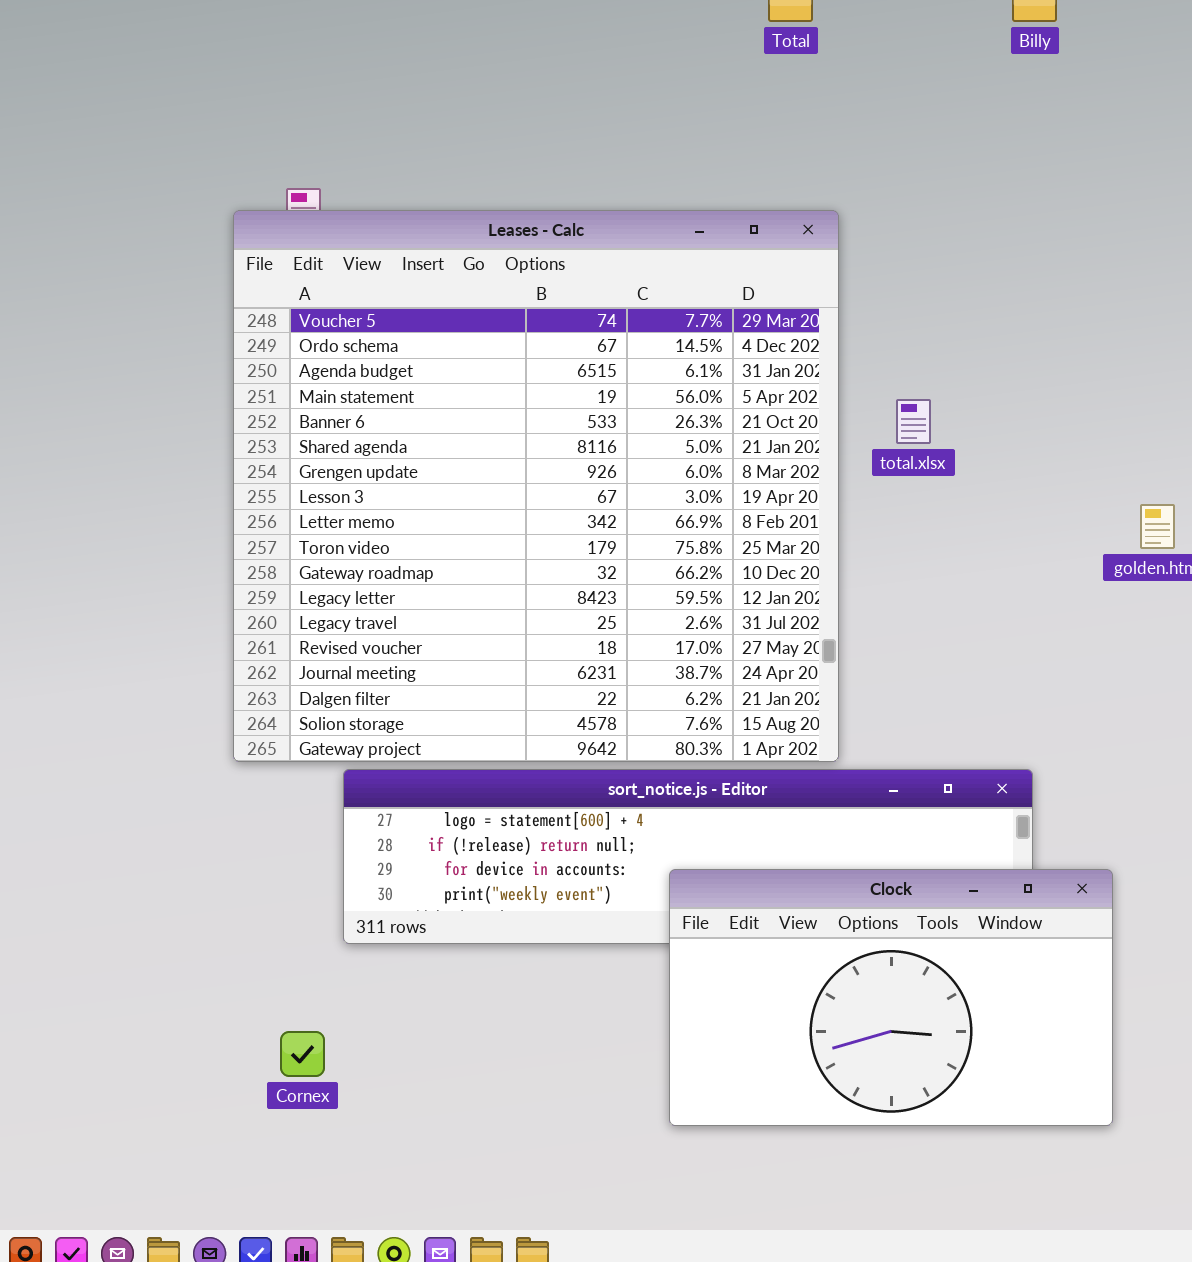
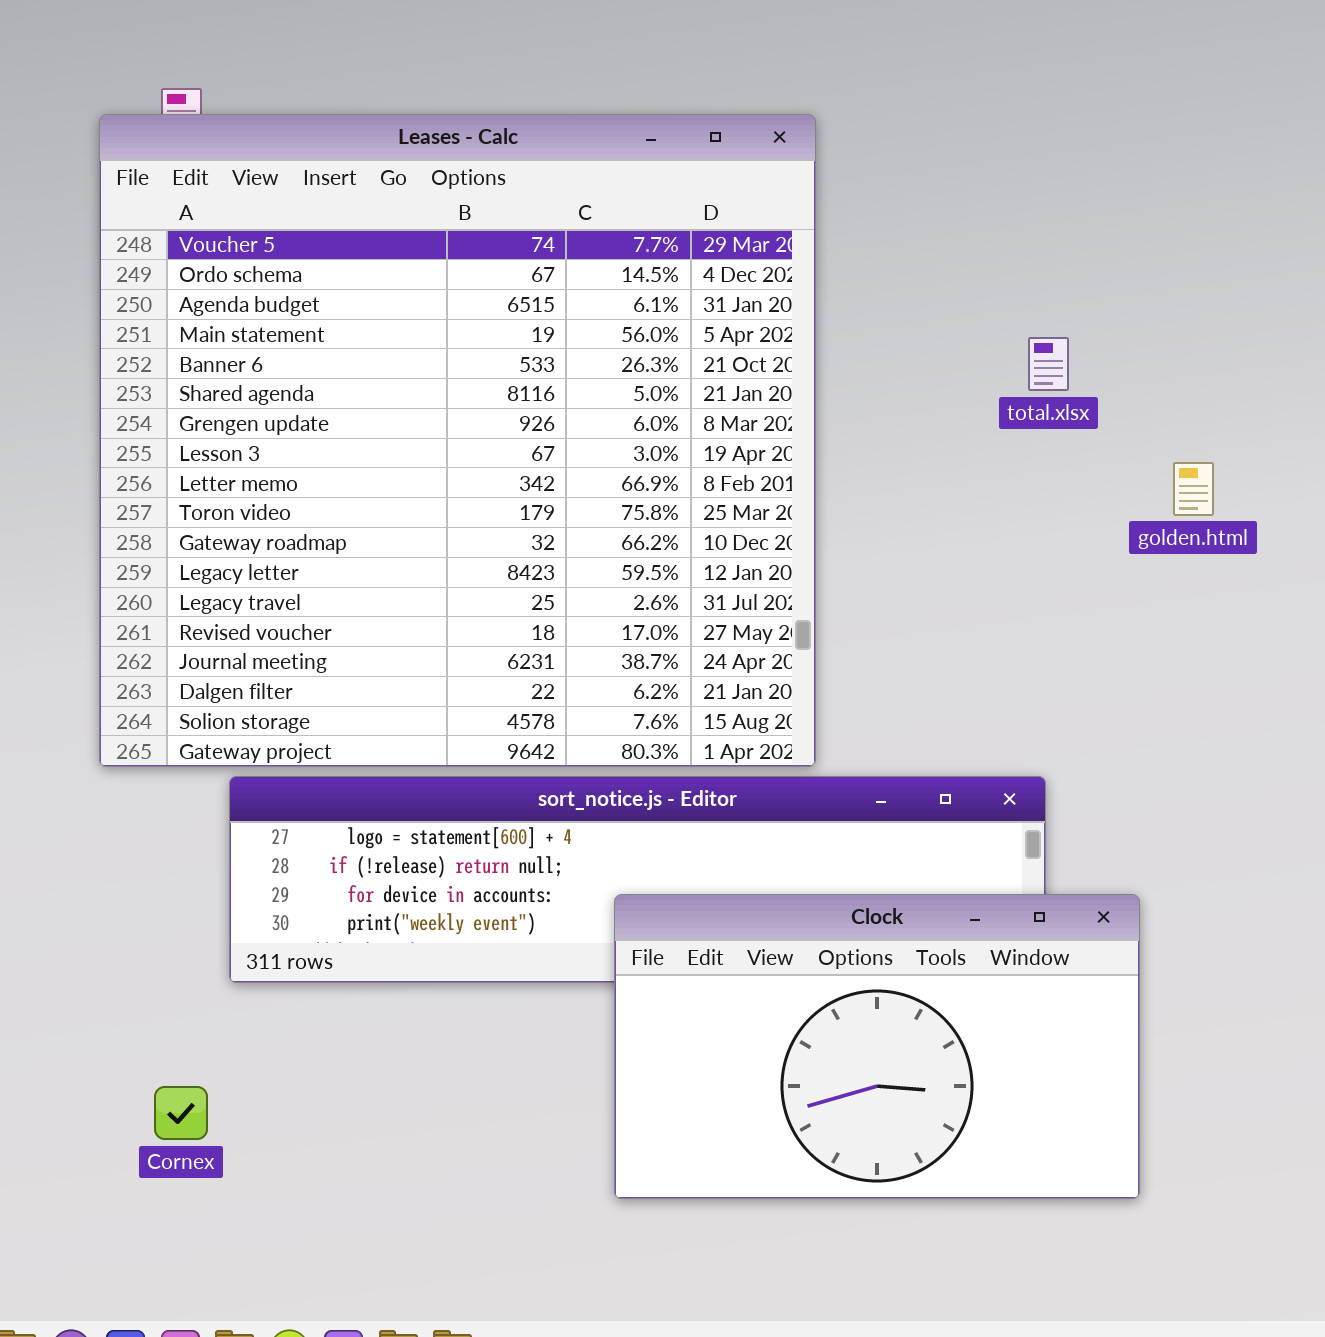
total.xlsx: [896,399,931,444] -> [1028,337,1069,391], moved

